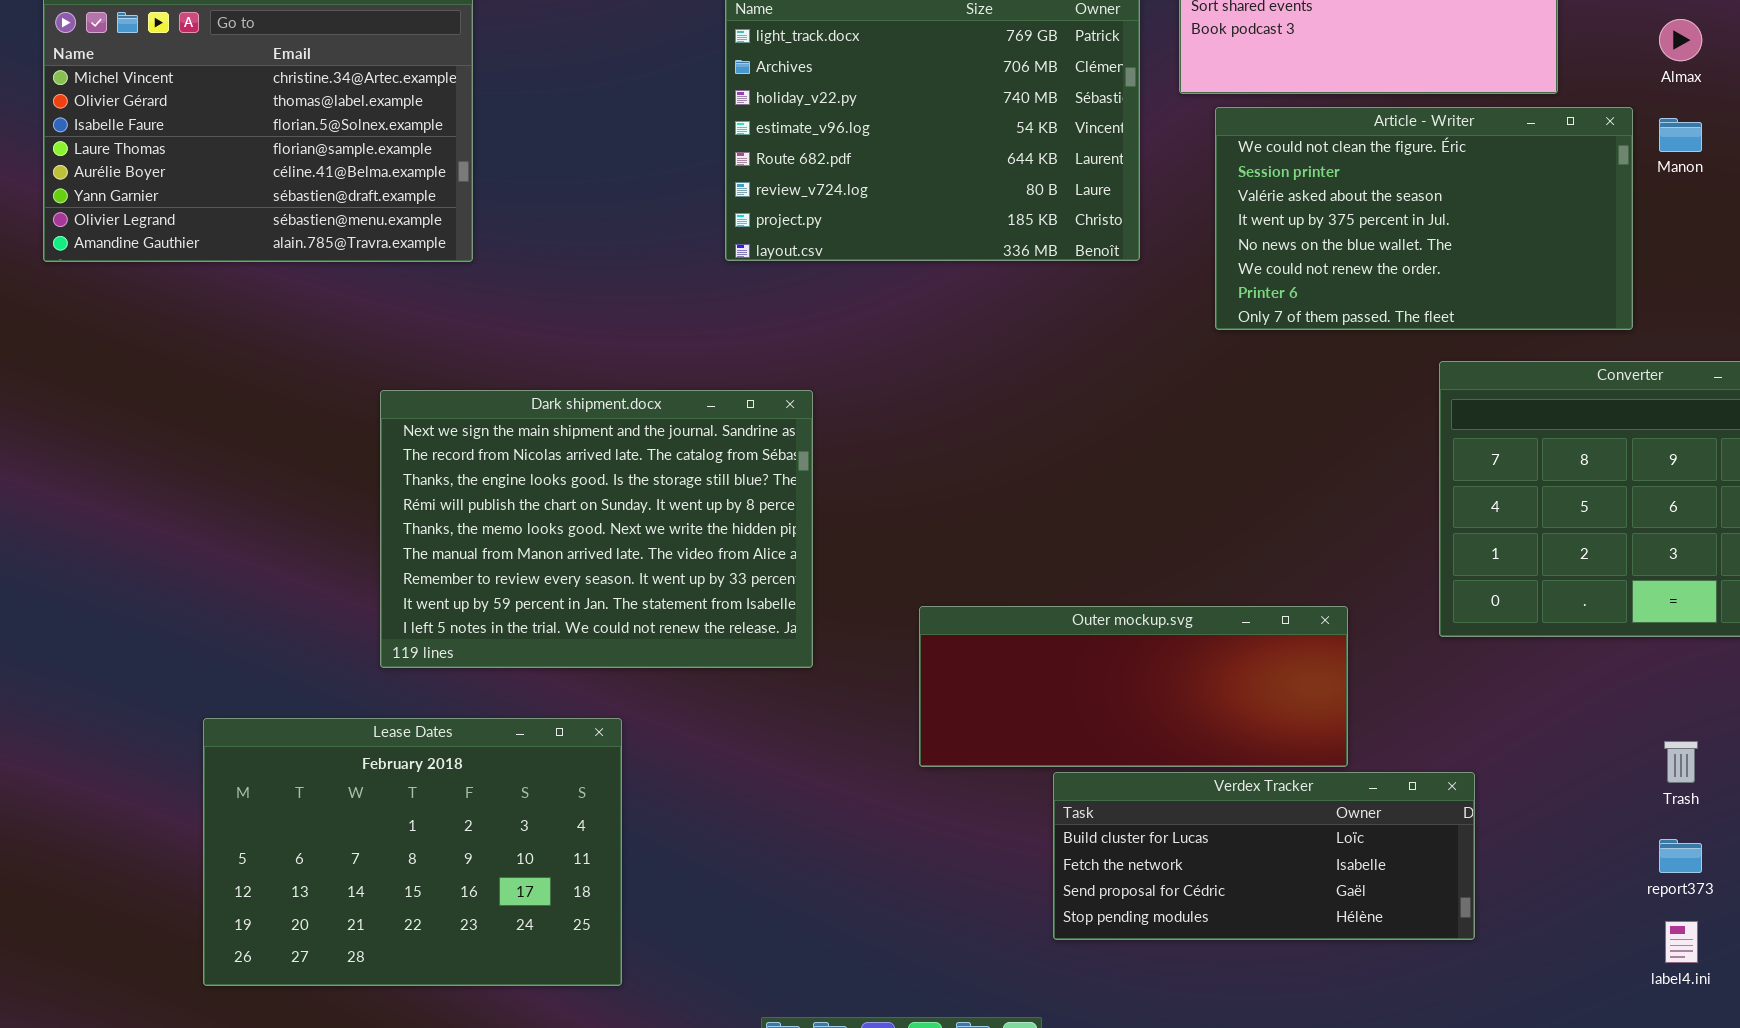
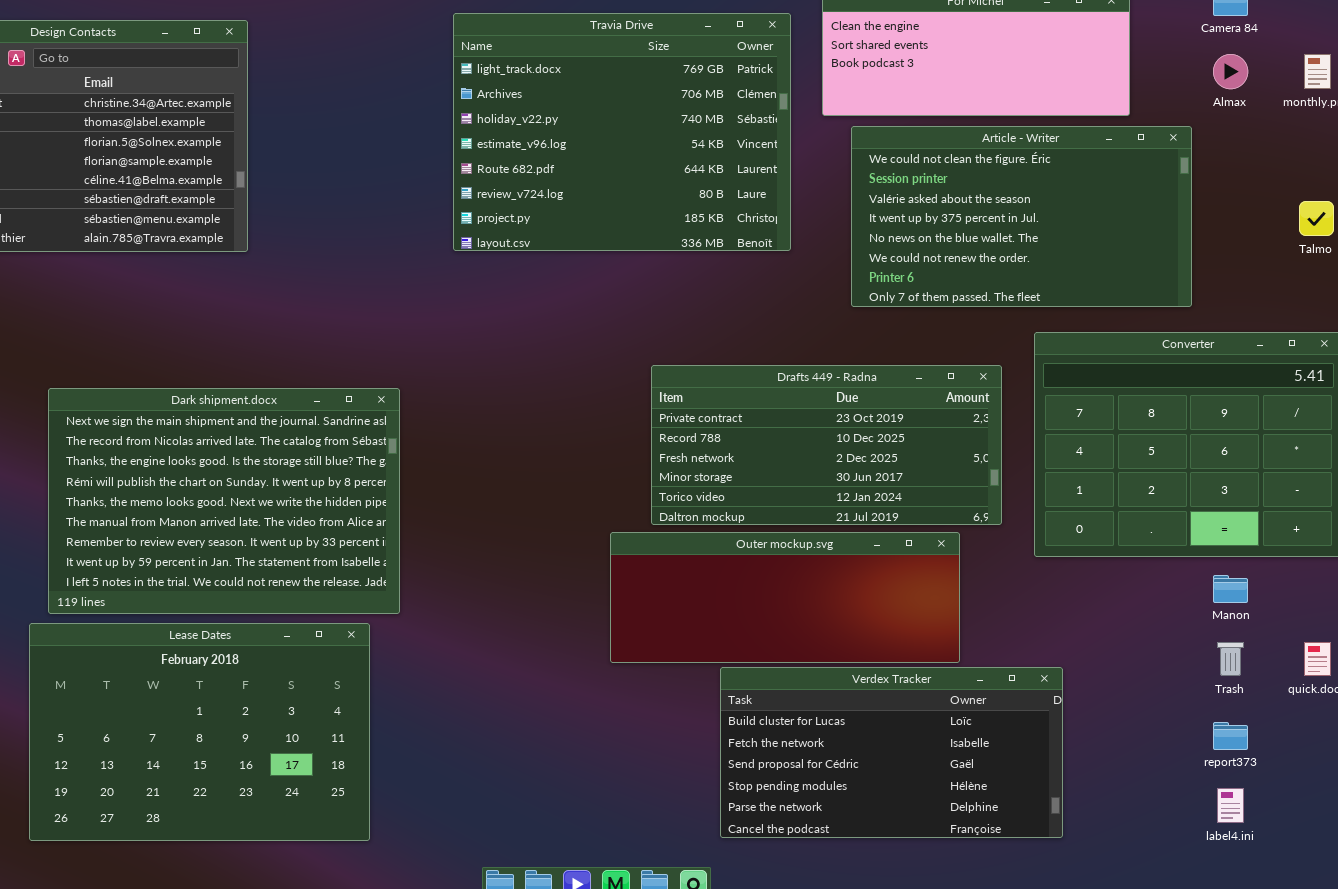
Manon: [1659,118,1702,152] -> [1213,575,1248,603], moved
Dark shipment.docx: [380,390,813,668] -> [48,388,400,614], moved
Drafts 449 - Radna: none -> [651,365,1002,525], opened
Verdex Tracker: [1053,772,1475,940] -> [720,667,1063,838], resized

